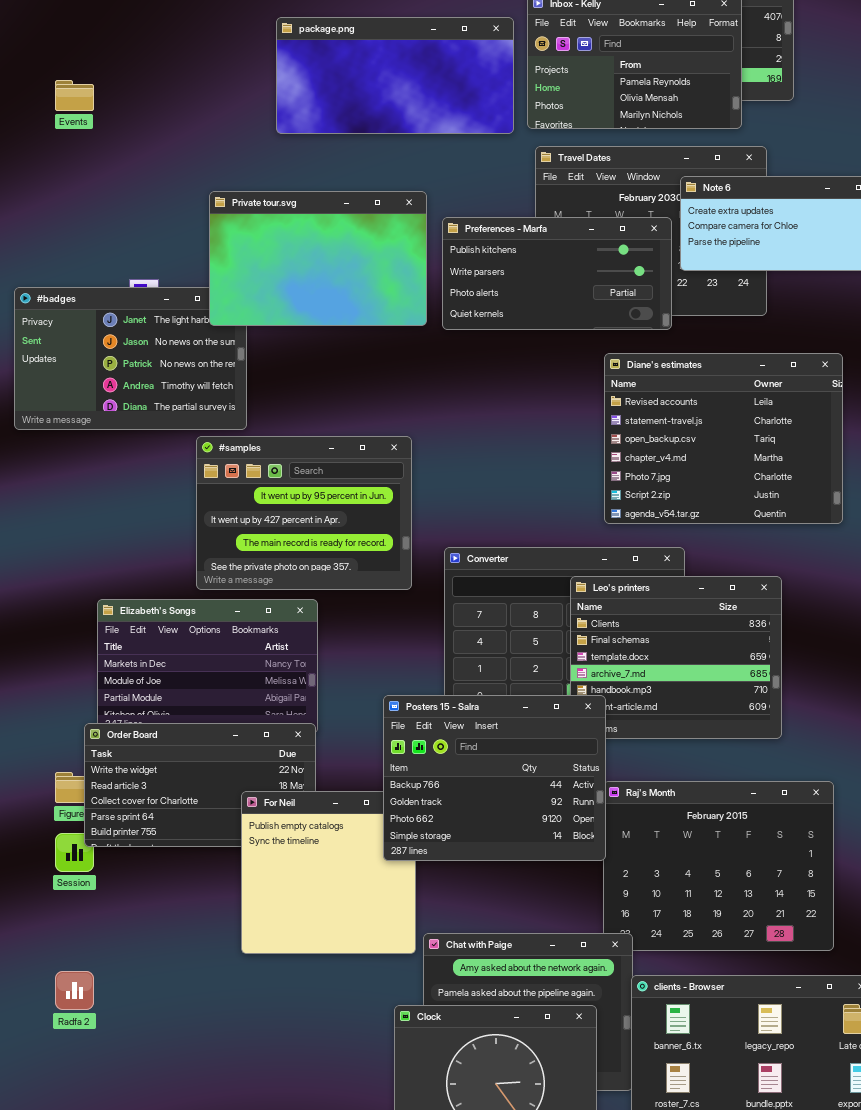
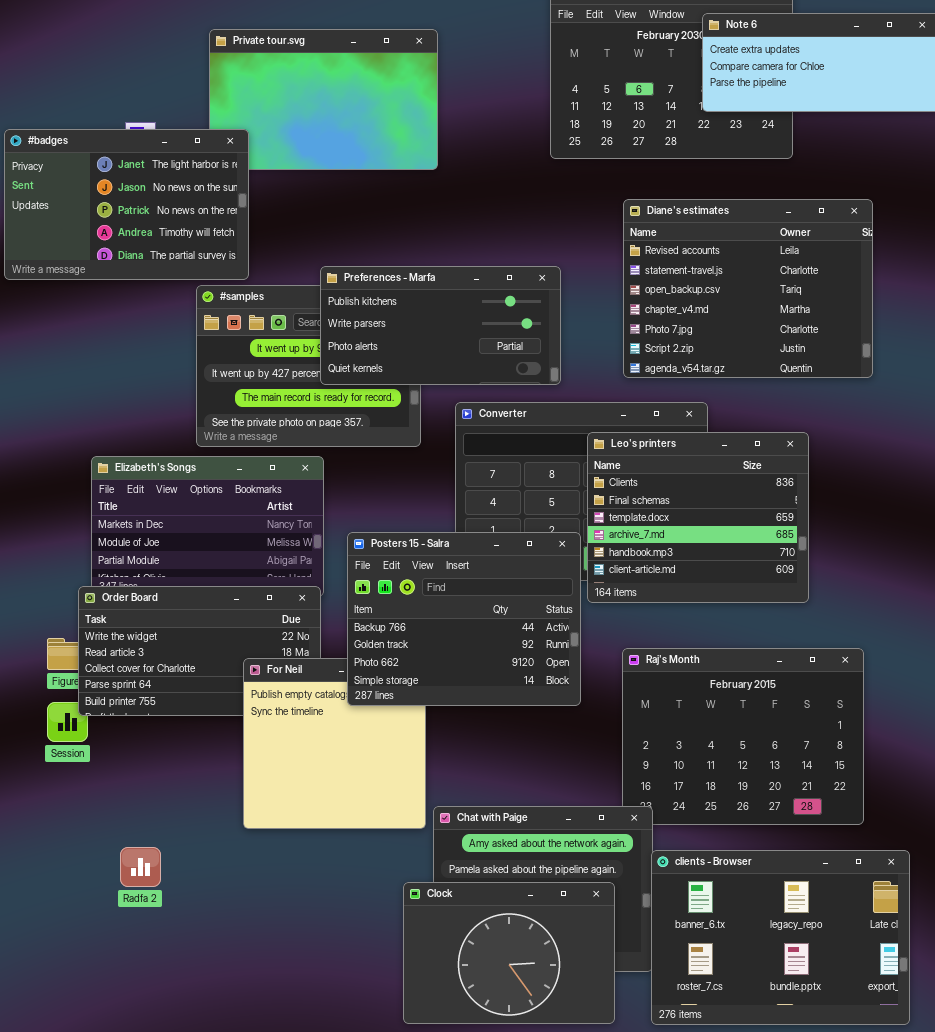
Preferences - Marfa: [442,217,672,330] -> [320,266,561,385], moved
#badges: [14,287,247,430] -> [4,129,249,280], raised
Posters 15 - Salra: [383,695,606,861] -> [347,532,581,706], moved
Radfa 2: [55,971,94,1010] -> [120,847,161,887], moved

